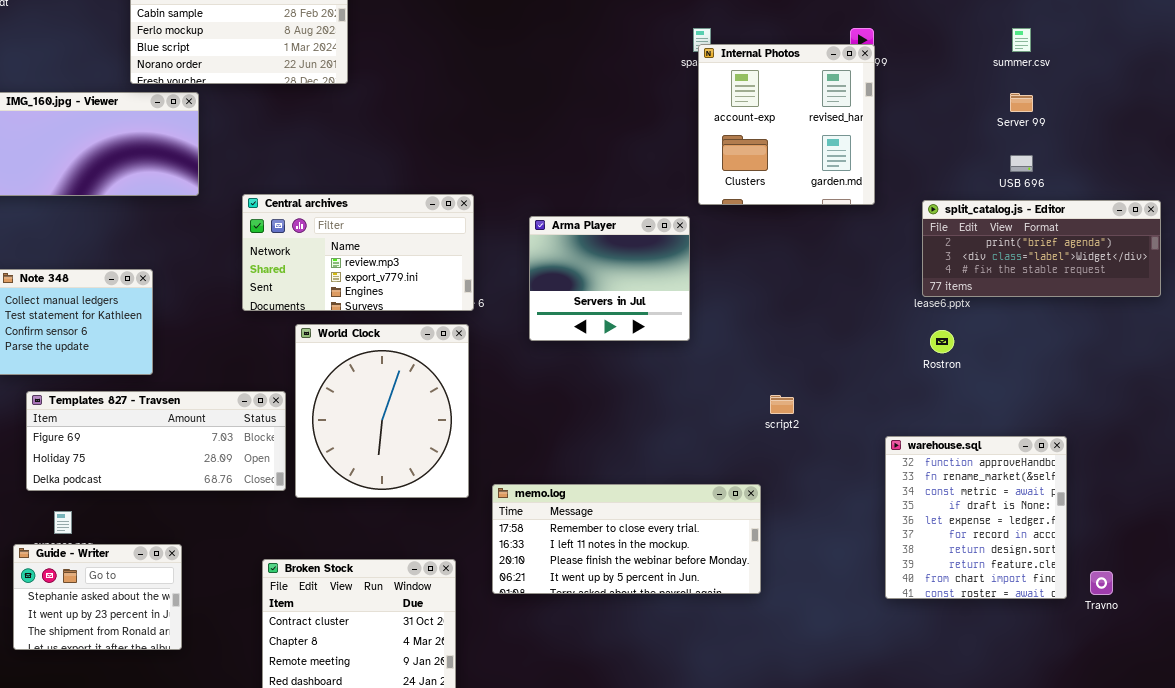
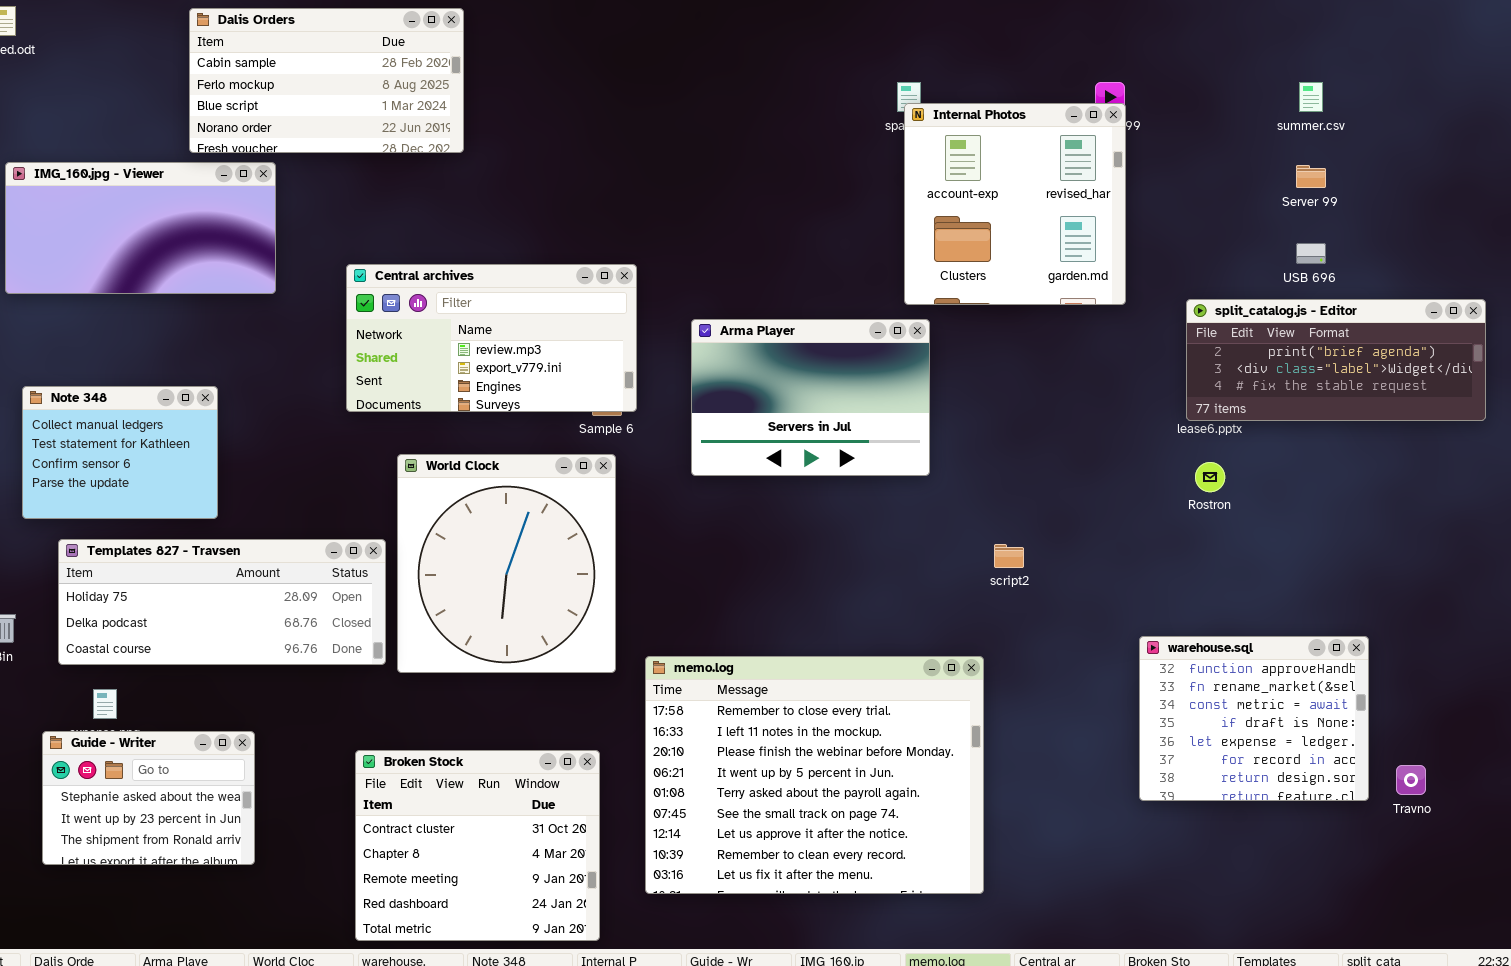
Central archives: [242,194,474,311] -> [346,264,637,412], moved
Arma Player: [529,216,690,341] -> [691,319,930,476], resized
Templates 827 - Travsen: [26,391,286,491] -> [58,539,386,665], scrolled down 1 row
warehouse.sql: [885,436,1067,599] -> [1139,636,1369,801], resized
memo.log: [492,484,761,594] -> [645,656,984,894], resized

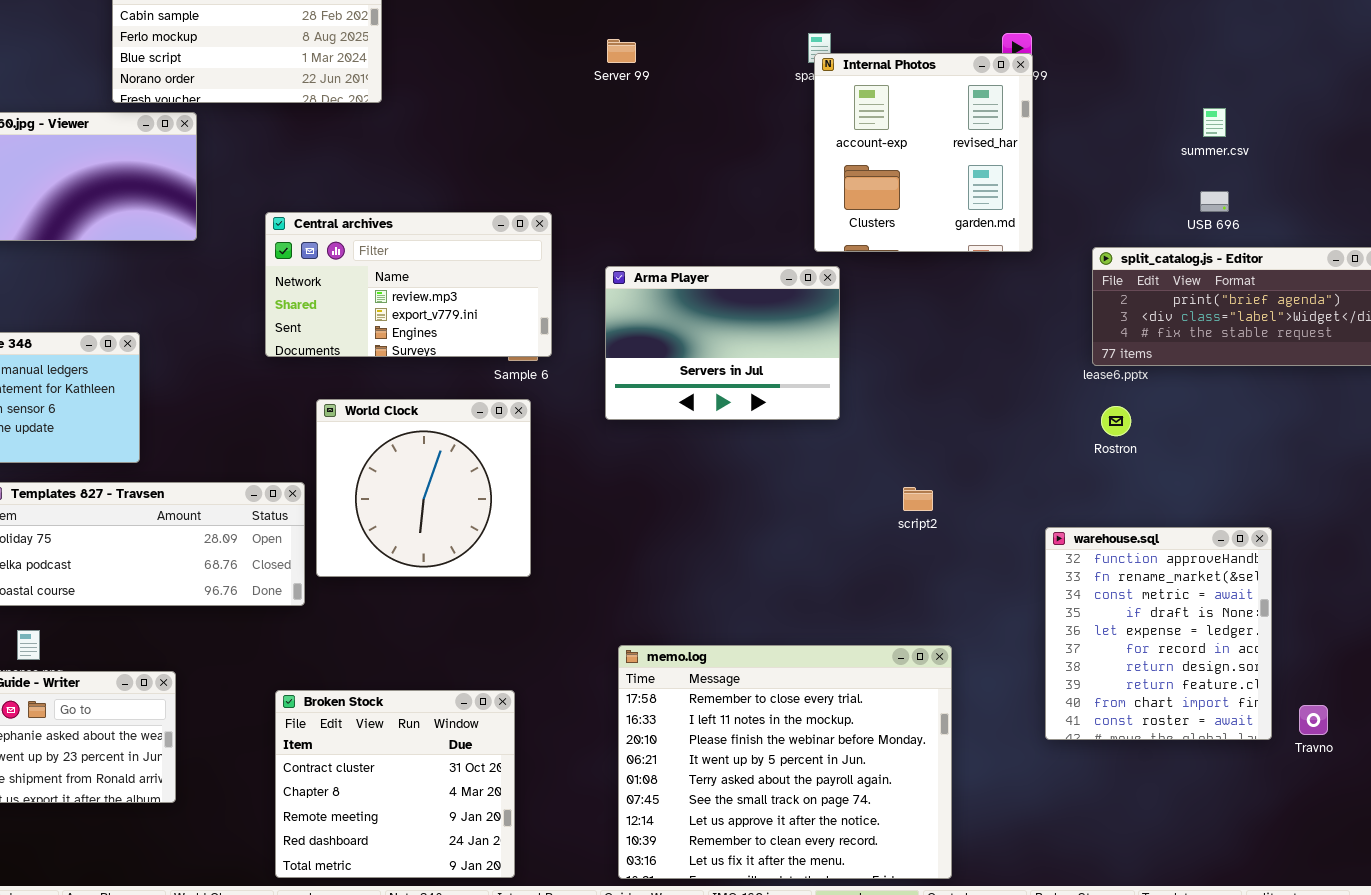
summer.csv: [1299,82,1323,112] -> [1203,108,1226,137], moved
Server 99: [1296,165,1326,188] -> [607,39,636,63], moved
World Clock: [397,454,616,673] -> [316,399,531,577], resized
warehouse.sql: [1139,636,1369,801] -> [1045,527,1272,740], resized
memo.log: [645,656,984,894] -> [618,645,952,879], moved

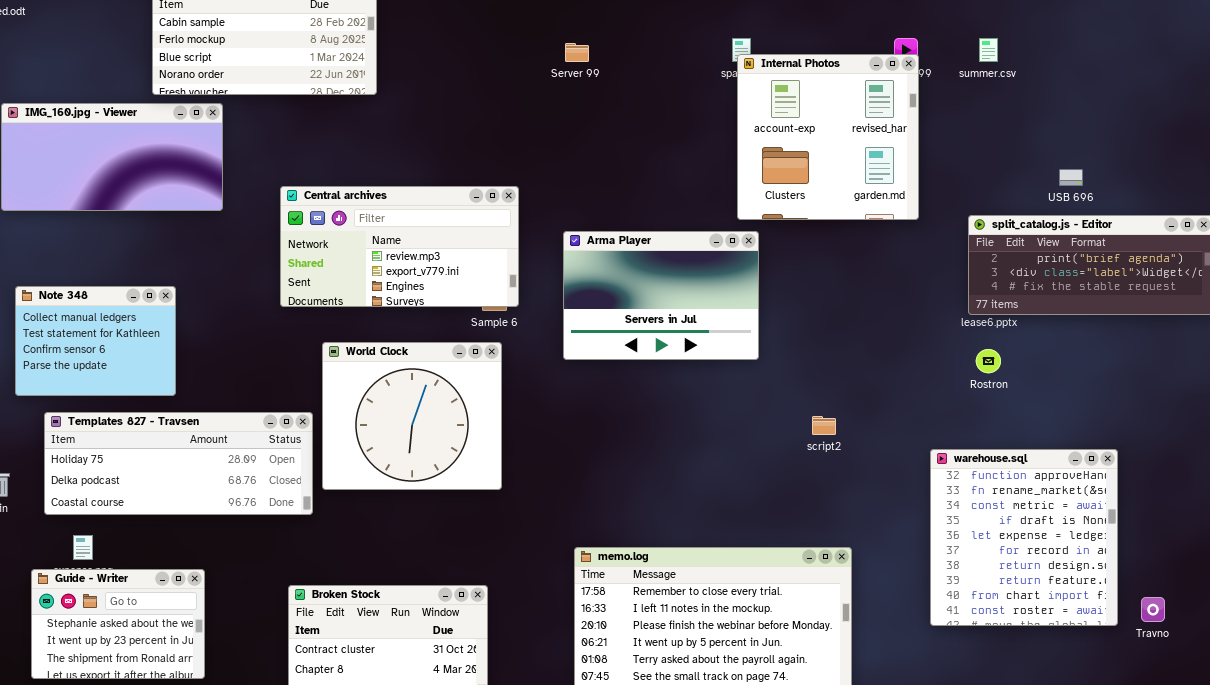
summer.csv: [1203,108,1226,137] -> [979,38,998,62], moved

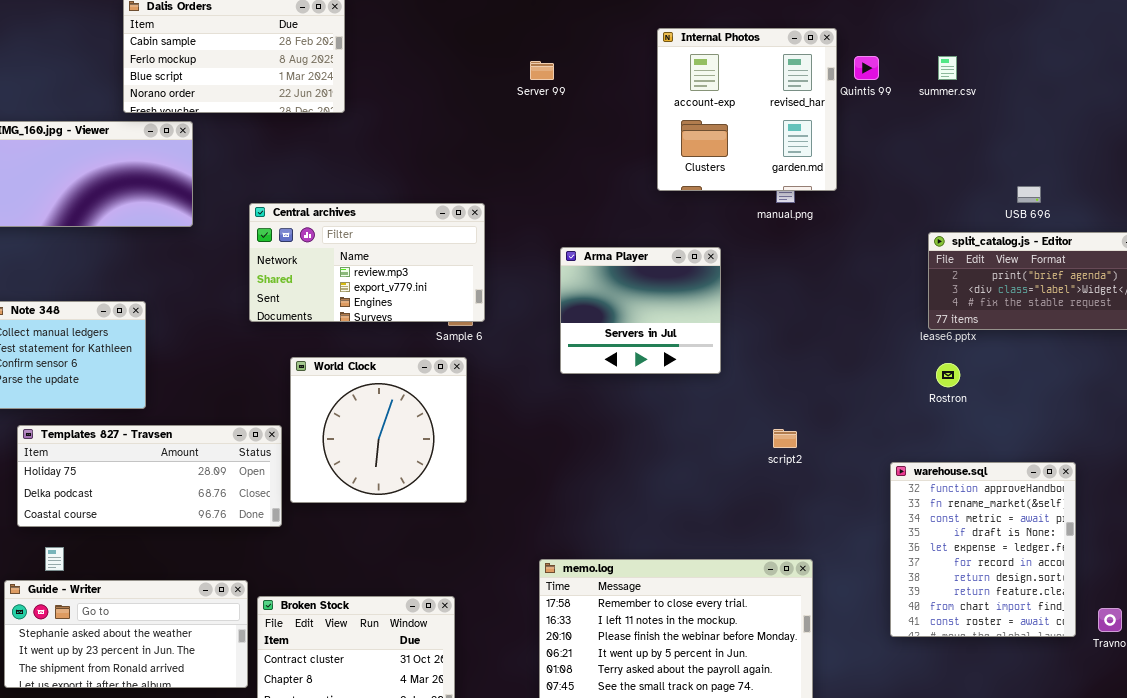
Internal Photos: [737,54,919,220] -> [657,28,837,191], moved
Arma Player: [563,231,759,360] -> [560,247,721,374], resized
Guide - Writer: [31,569,205,679] -> [4,580,248,688], resized

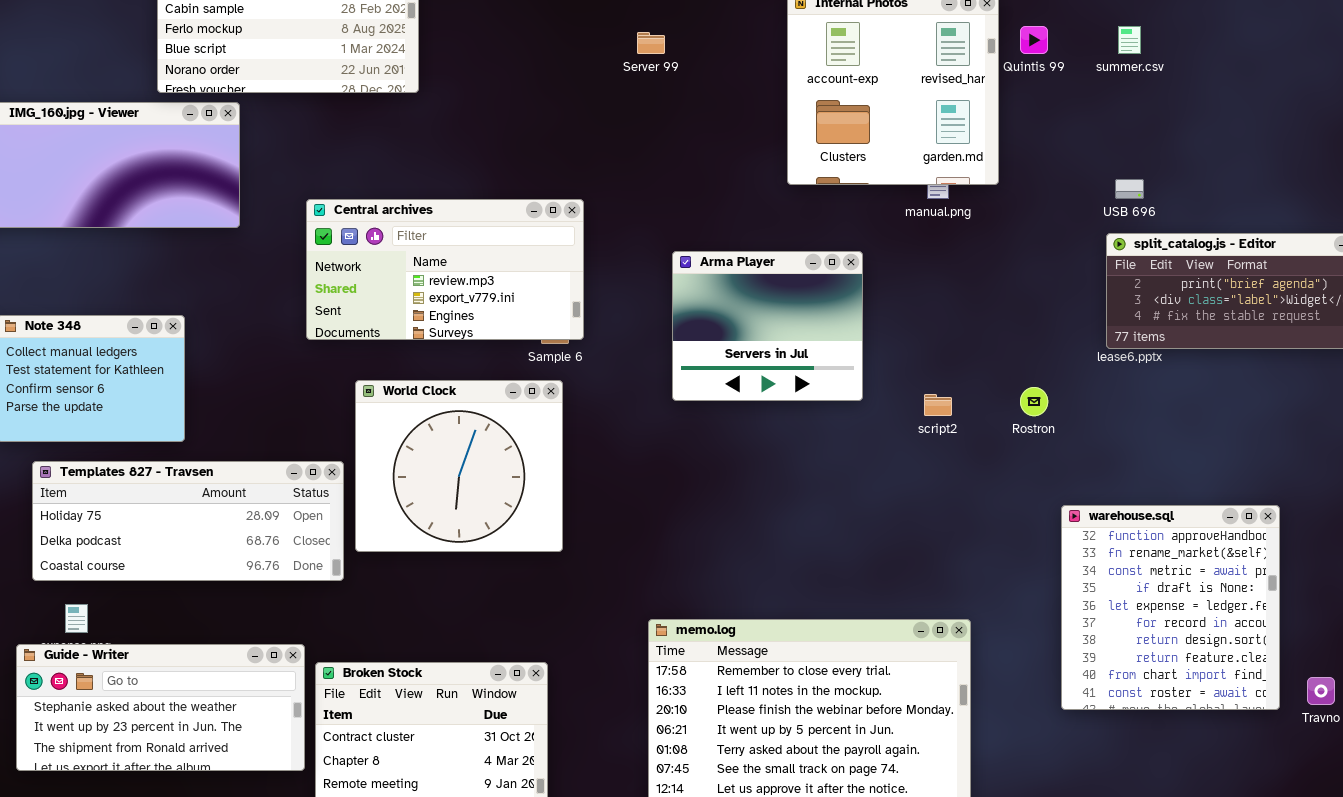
USB 696: [1017,186,1041,203] -> [1115,179,1144,199], moved
Rostron: [936,363,960,387] -> [1020,387,1048,416], moved
script2: [773,429,797,448] -> [924,394,952,416], moved

